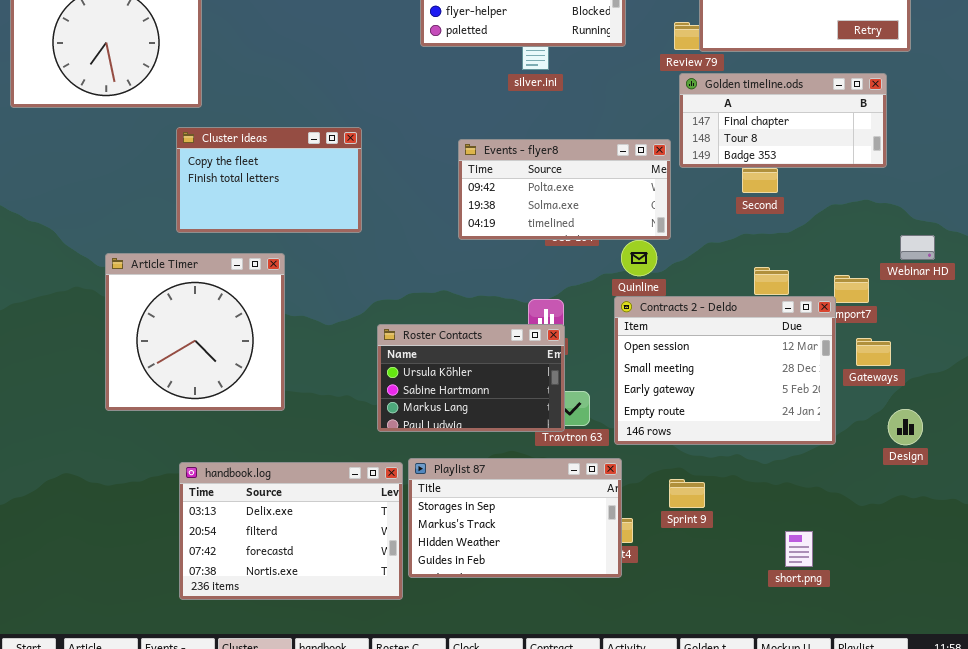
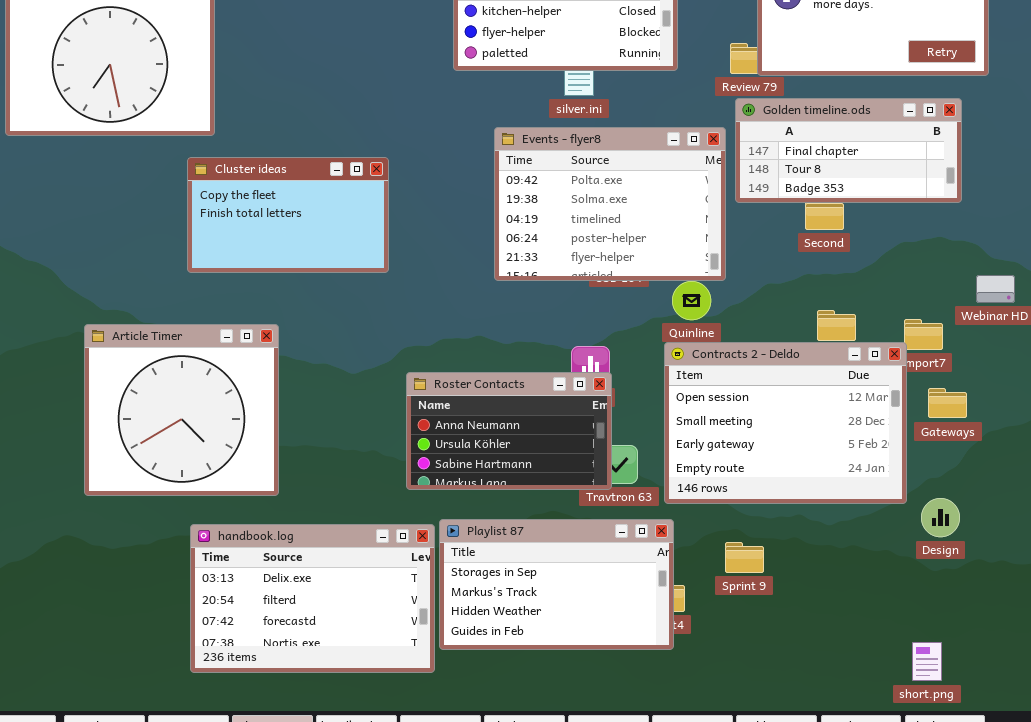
Events - flyer8: [458,139,671,240] -> [494,127,726,281], resized
Article Timer: [105,253,285,411] -> [84,324,279,496], moved
Roster Contacts: [377,324,565,432] -> [406,372,612,490], scrolled up 1 row
Design: [888,409,923,445] -> [921,498,960,537], moved
short.png: [785,531,813,567] -> [912,642,942,681], moved

